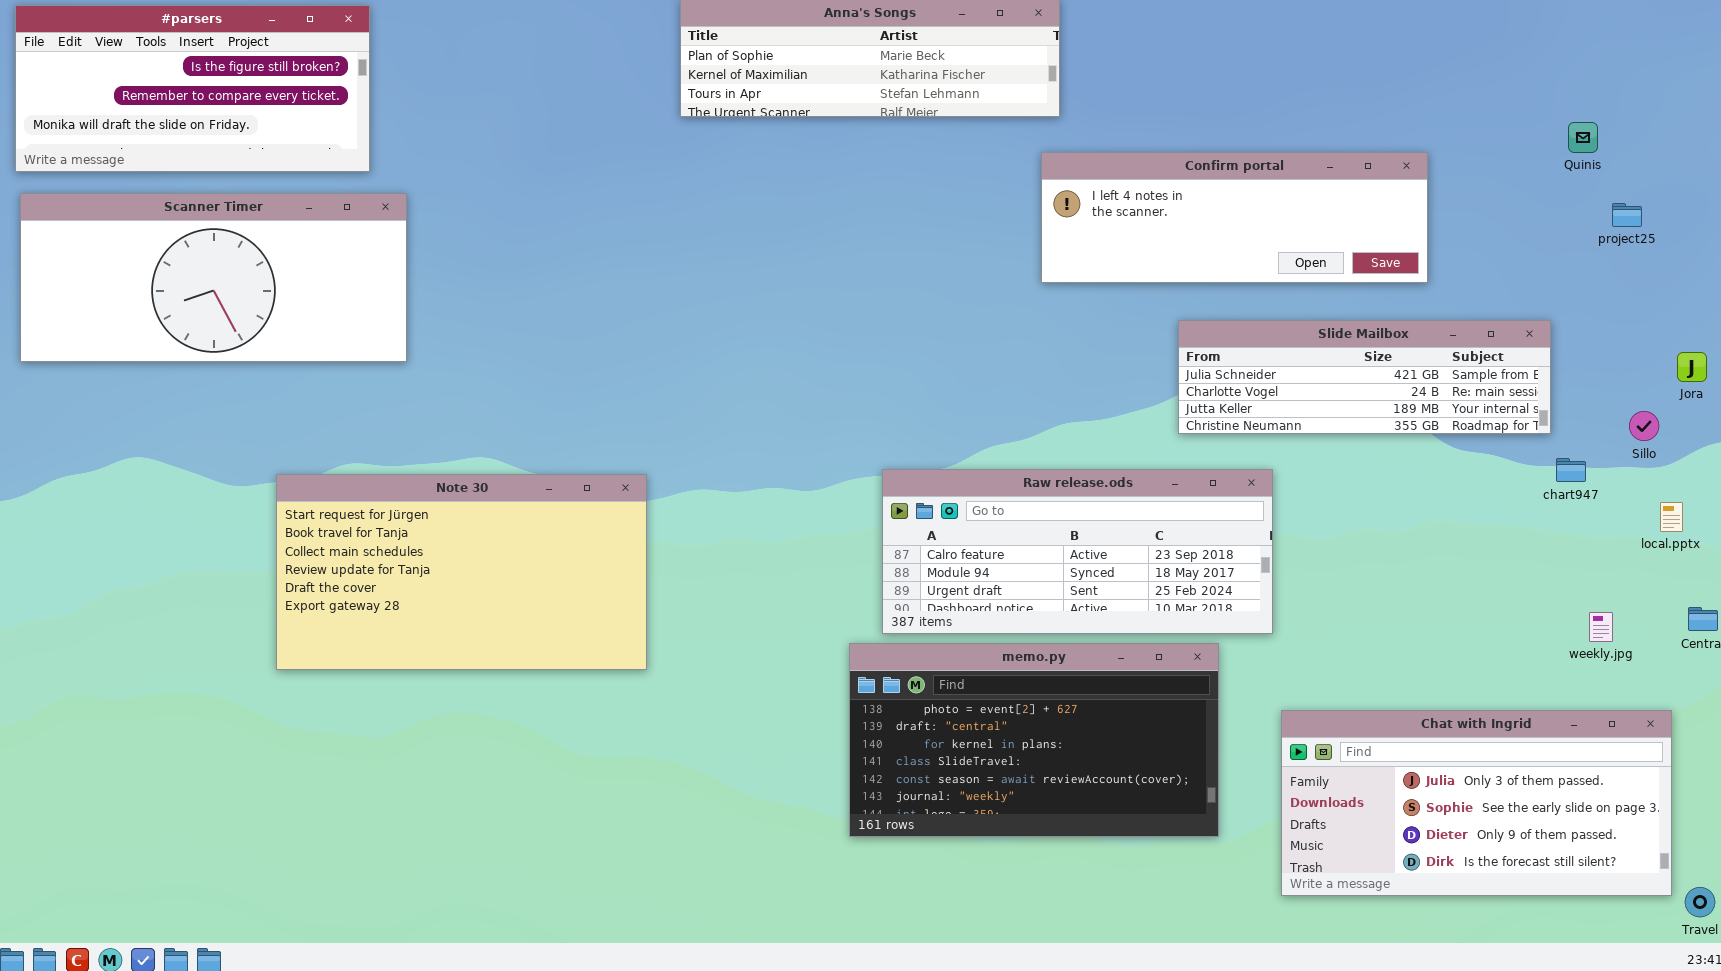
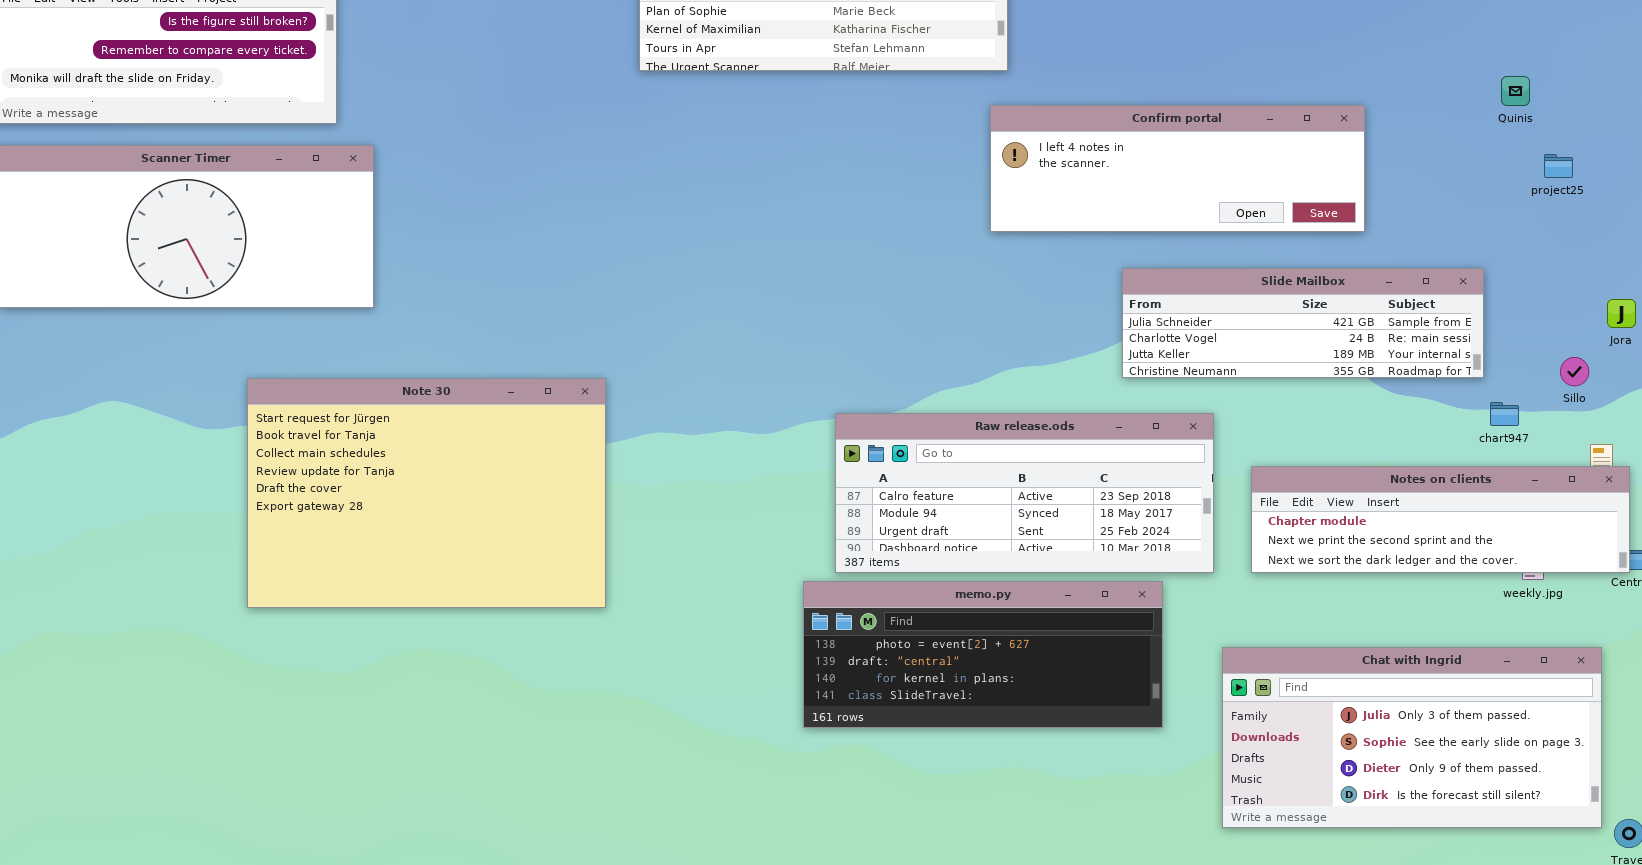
Note 30: [276,474,647,670] -> [247,378,606,608], resized
Notes on clients: none -> [1251,466,1630,573], opened
memo.py: [849,643,1219,837] -> [803,581,1163,728], resized

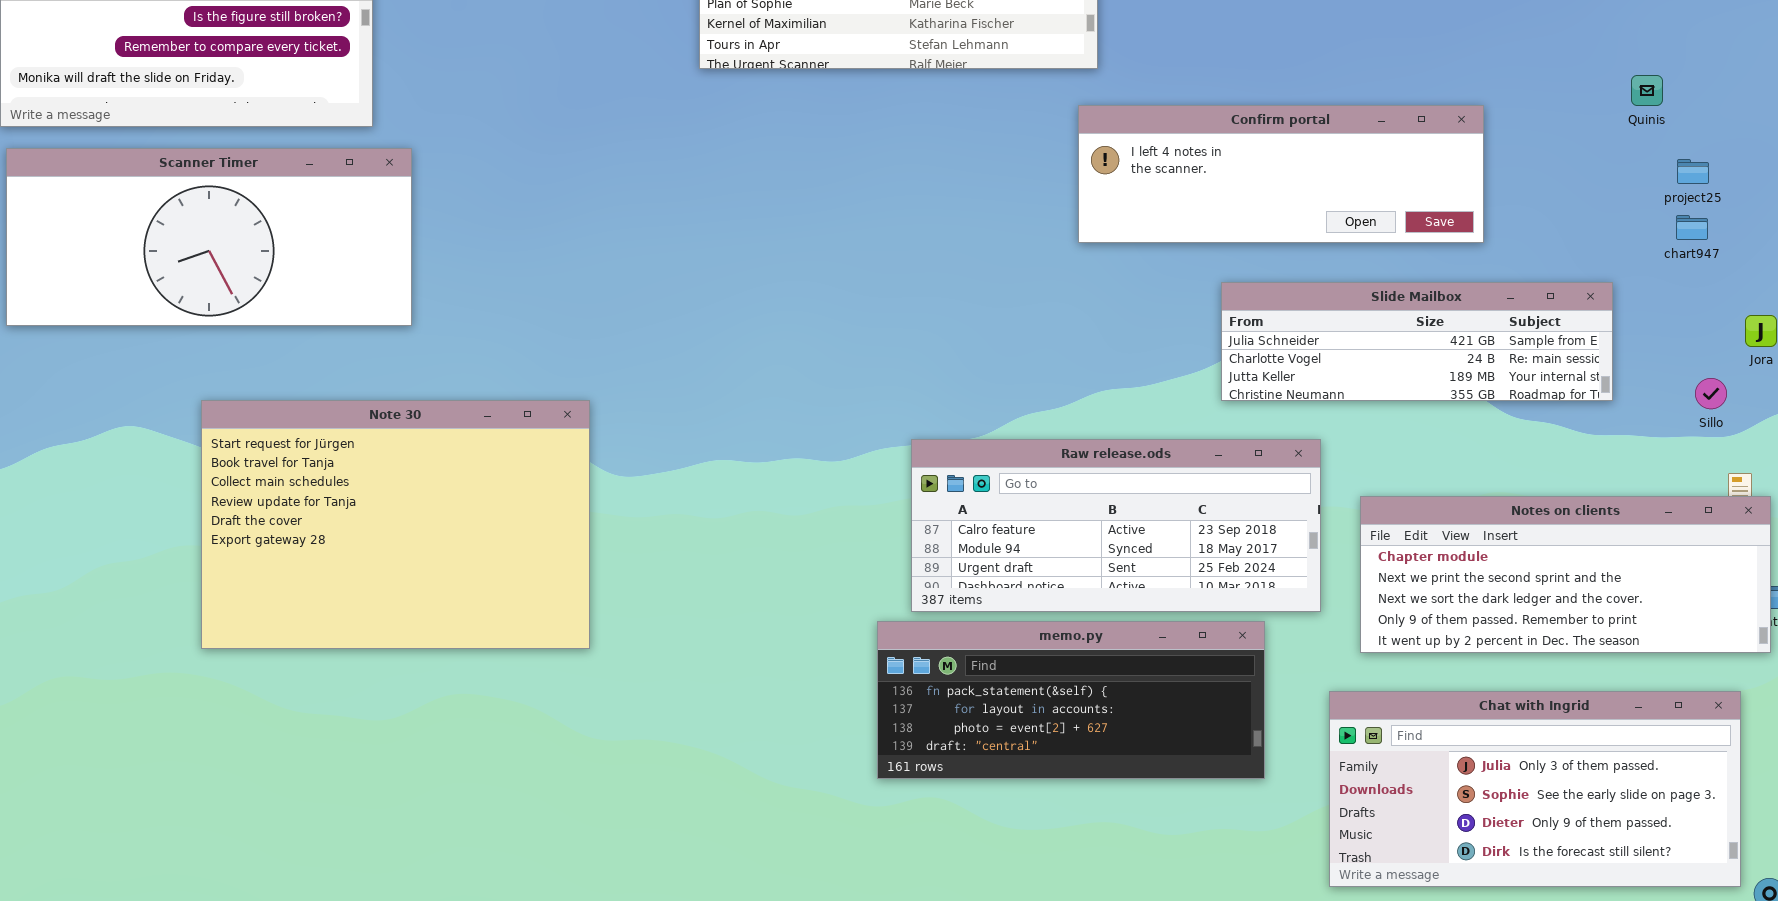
Note 30: [247,378,606,608] -> [201,400,590,649], moved
chart947: [1490,402,1519,426] -> [1676,215,1708,240], moved
Notes on clients: [1251,466,1630,573] -> [1360,496,1771,653], resized
memo.py: [803,581,1163,728] -> [877,621,1265,779], scrolled up 2 rows

